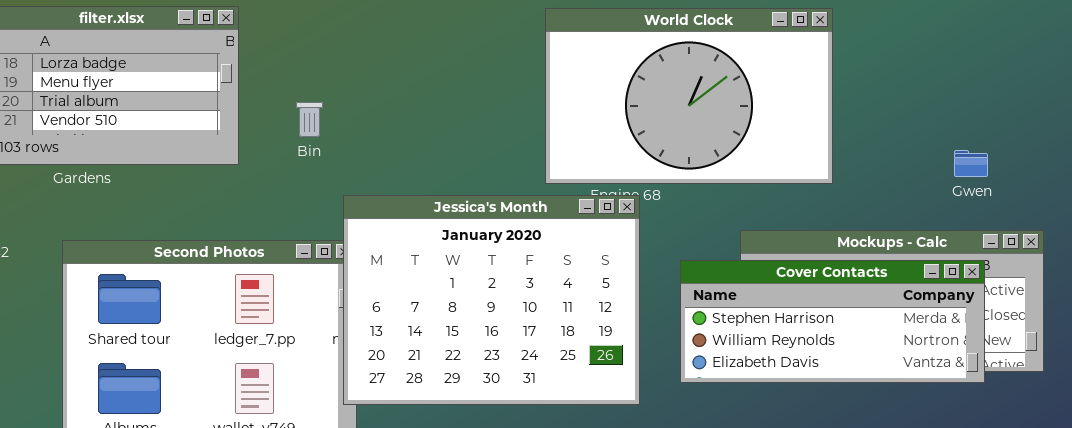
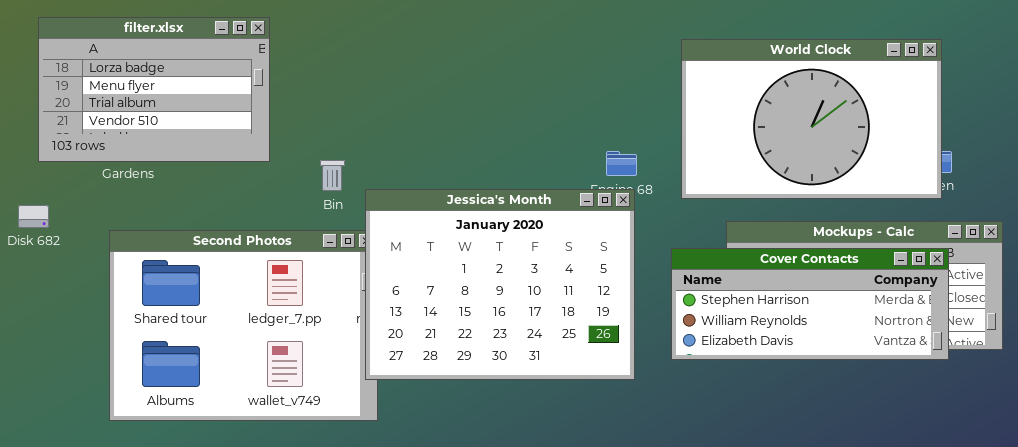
World Clock: [545,8,833,184] -> [681,39,942,199], moved
Bin: [296,102,323,137] -> [320,160,345,191], moved

